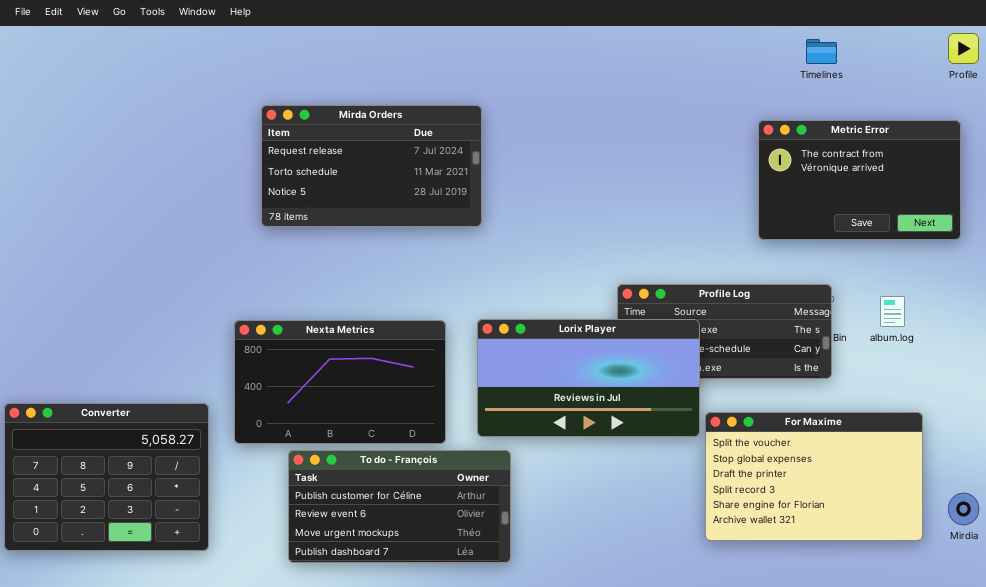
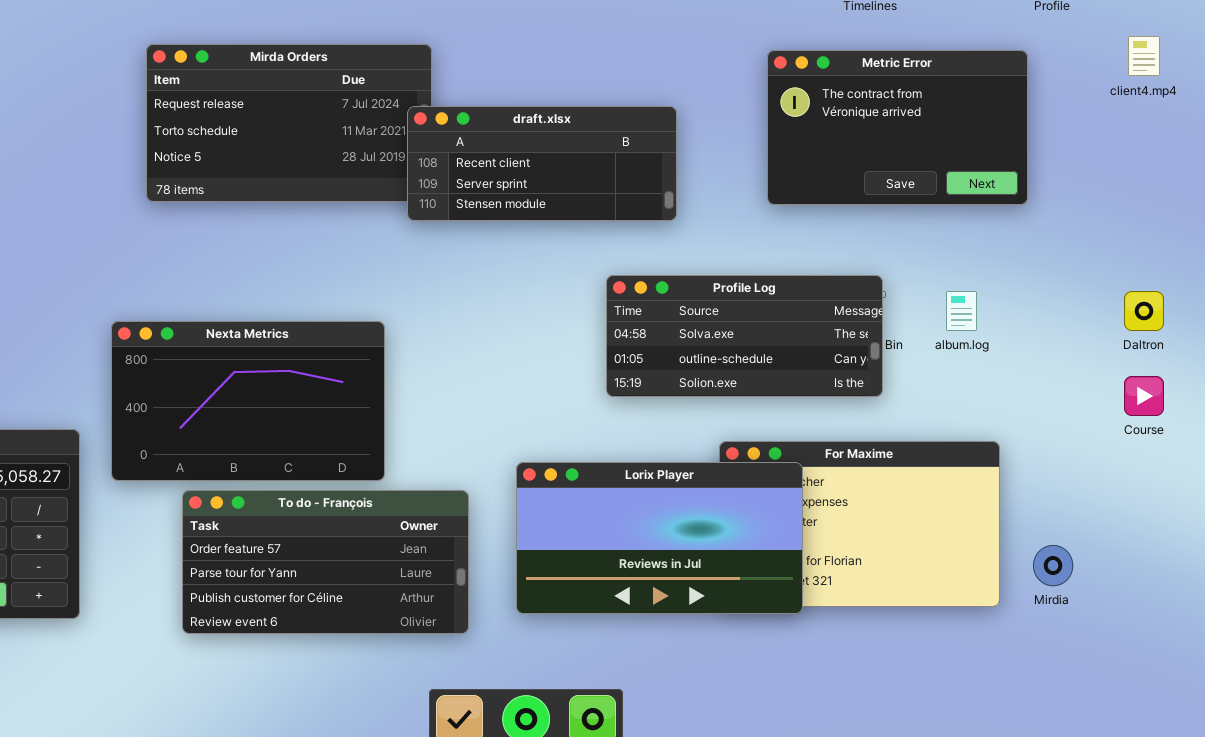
Metric Error: [758,120,961,240] -> [767,50,1028,205], moved
draft.xlsx: none -> [407,106,677,221], opened
Lorix Player: [477,319,700,437] -> [516,462,803,614], moved
To do - François: [288,450,511,563] -> [182,490,469,634], scrolled up 2 rows

